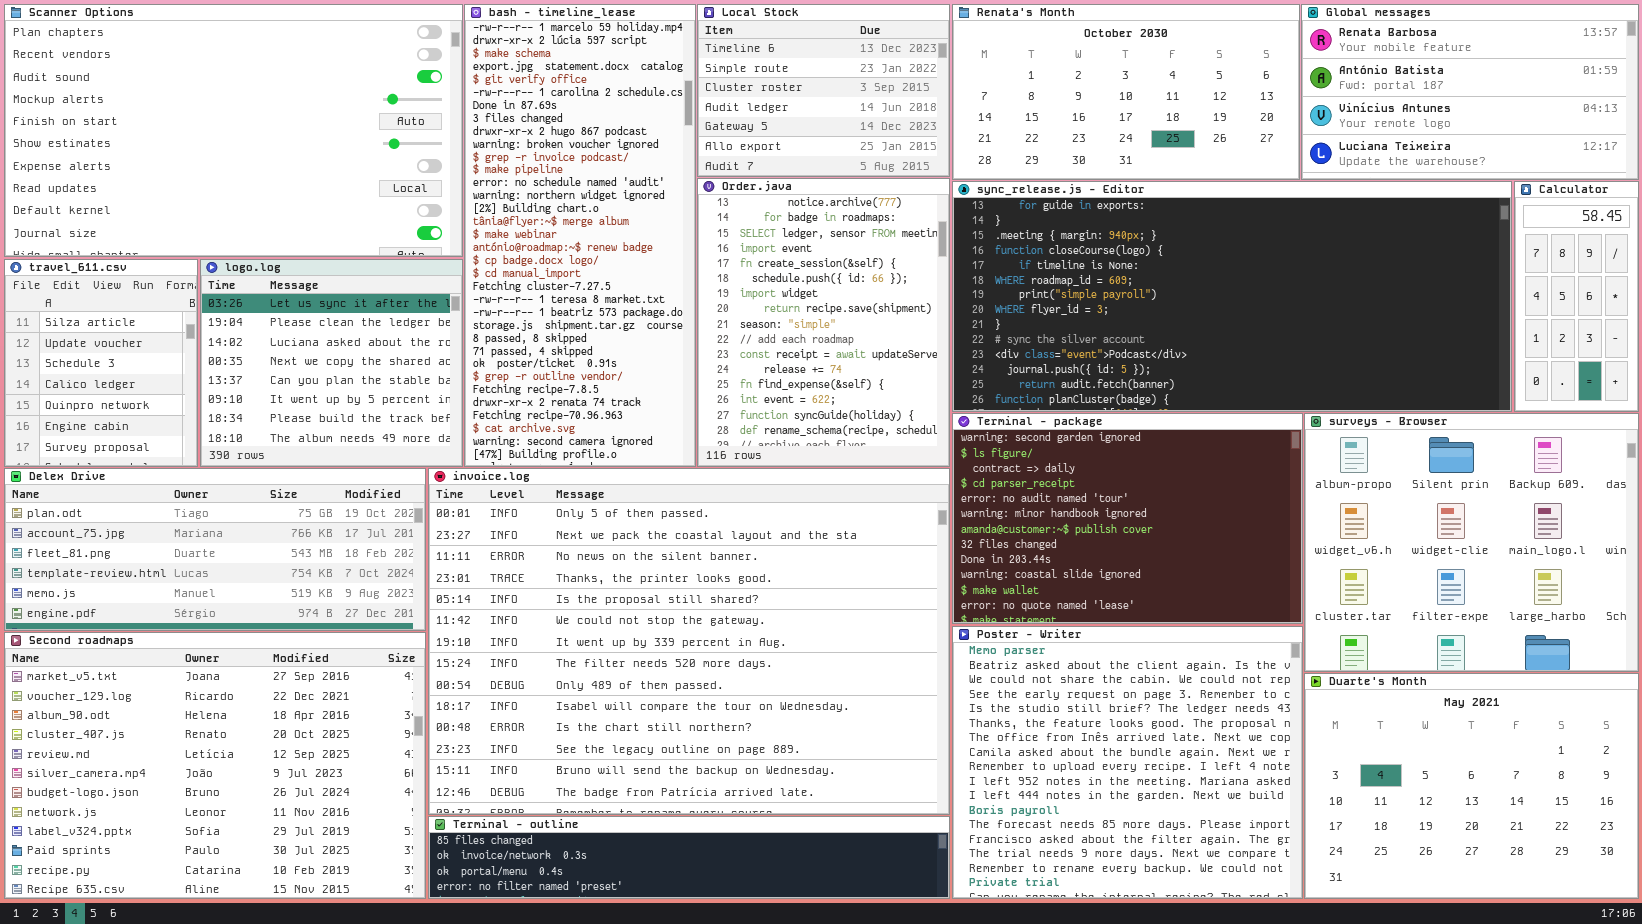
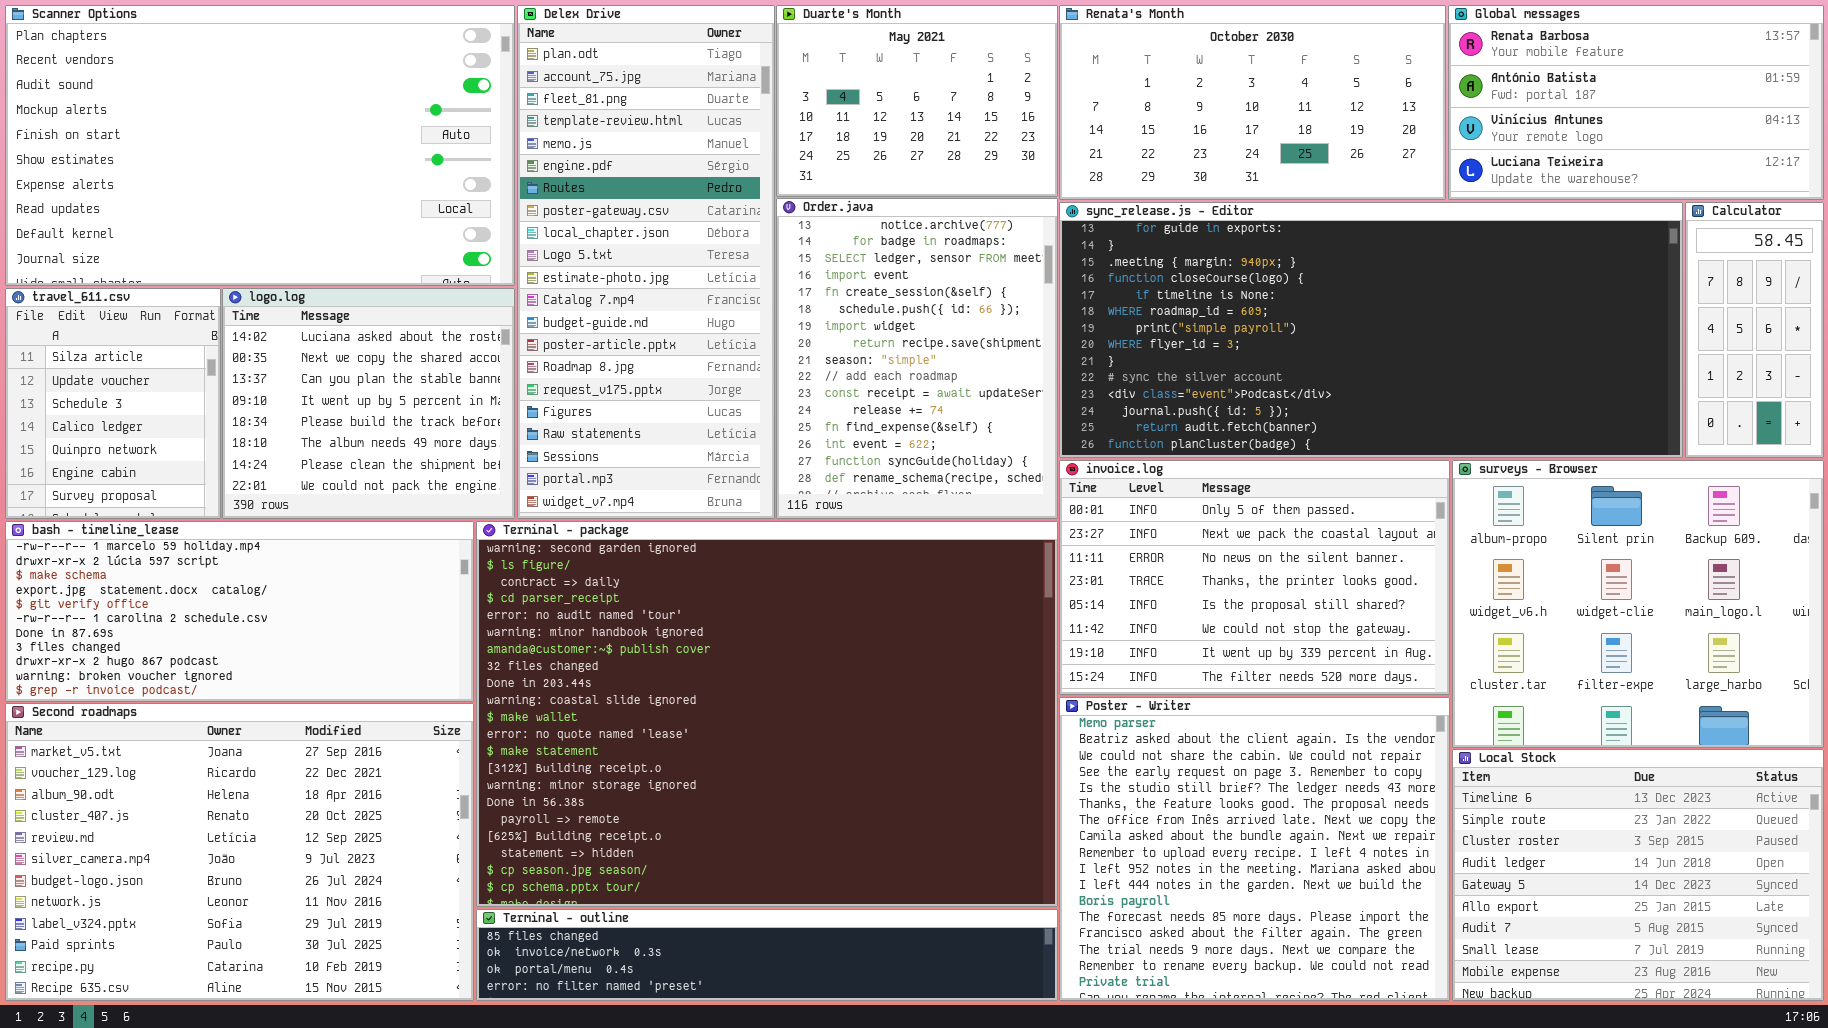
bash - timeline_lease: [464,4,696,467] -> [5,521,474,702], moved, resized
Local Stock: [697,4,950,177] -> [1452,749,1824,1001], moved, resized
logo.log: [200,259,463,467] -> [222,288,515,519], scrolled down 2 rows
Terminal - package: [952,413,1303,624] -> [476,521,1058,907], moved, resized
Delex Drive: [4,468,426,631] -> [517,5,775,519], moved, resized
invoice.log: [428,468,950,815] -> [1059,460,1450,695], moved, resized
Duarte's Month: [1304,673,1639,899] -> [776,5,1058,197], moved, resized

